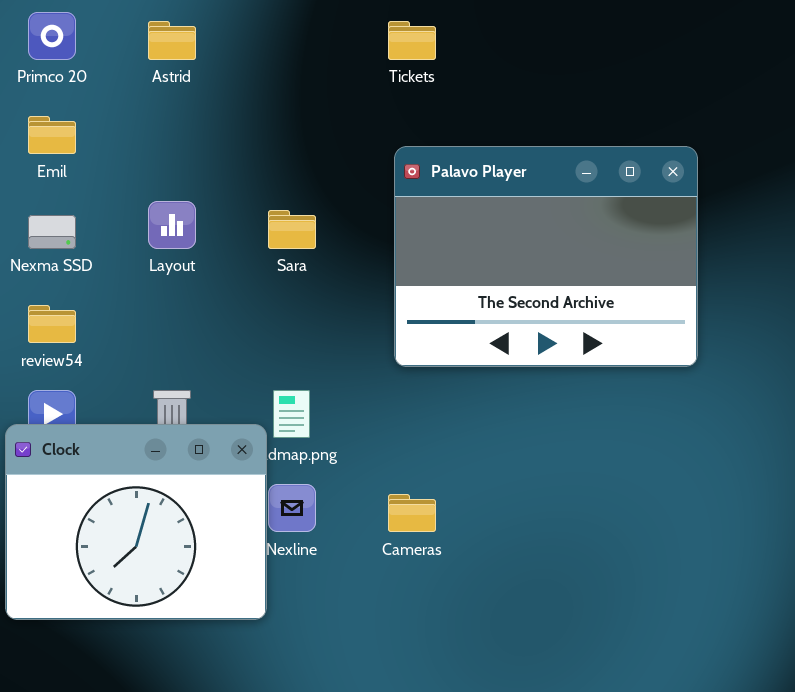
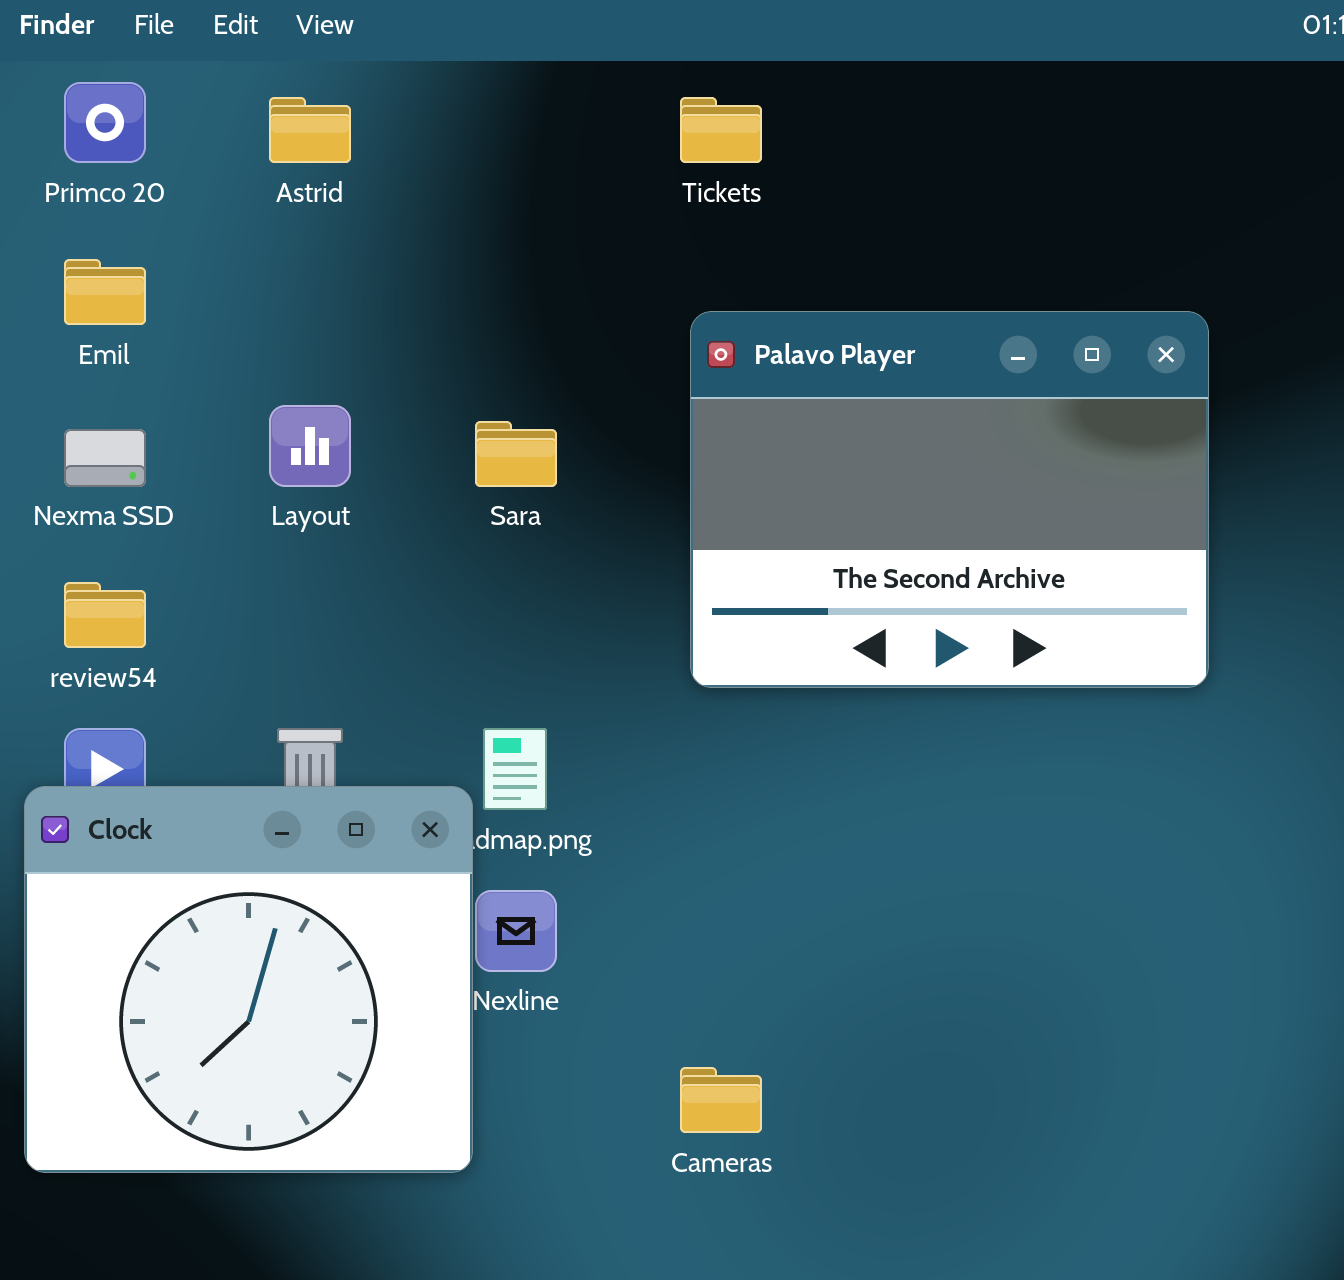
Clock: [5,424,267,620] -> [24,786,473,1173], resized
Cameras: [388,494,436,532] -> [680,1067,762,1133], moved

